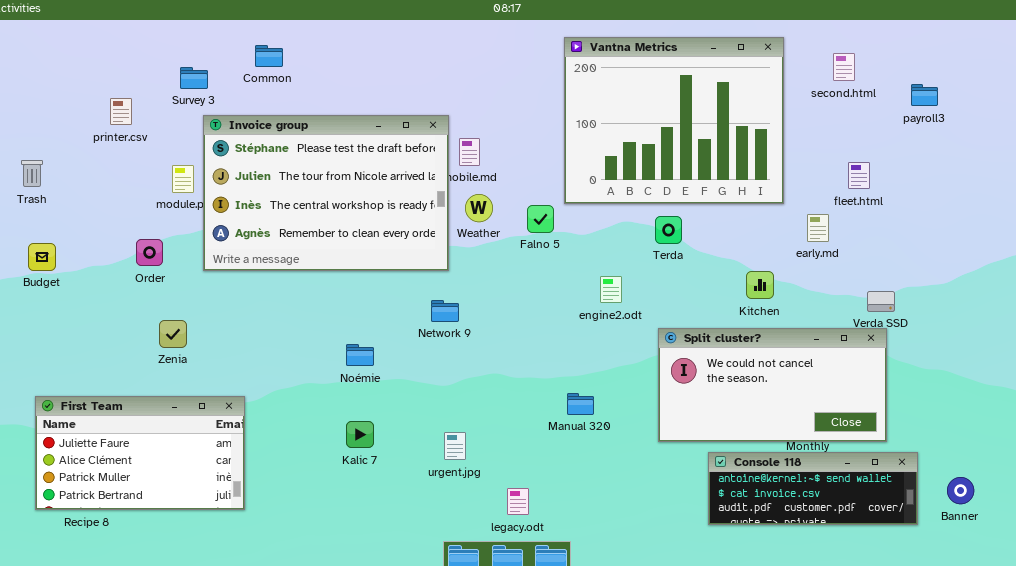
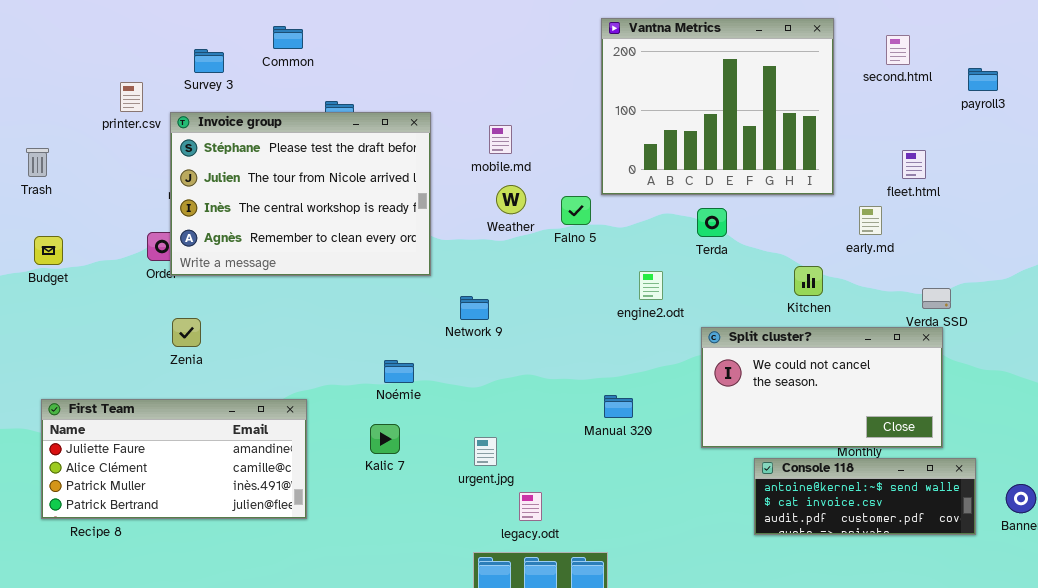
Invoice group: [203,115,449,271] -> [170,112,431,276], moved
Noémie: [346,344,374,366] -> [384,360,414,383], moved
First Team: [35,396,245,510] -> [41,399,307,519], resized
legacy.odt: [507,488,529,515] -> [519,492,542,521], moved

